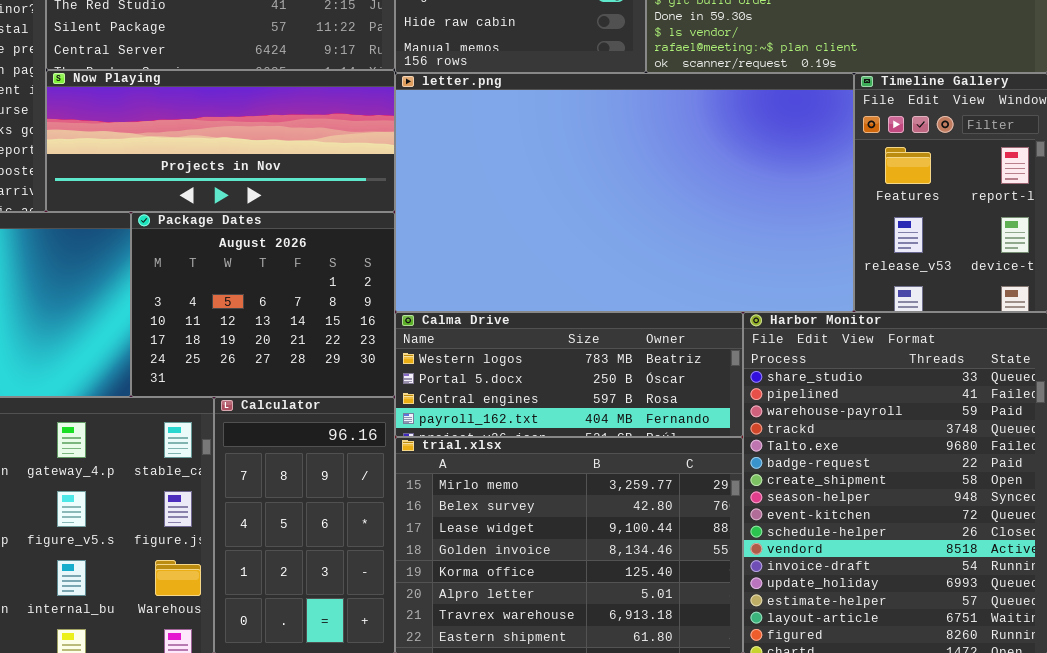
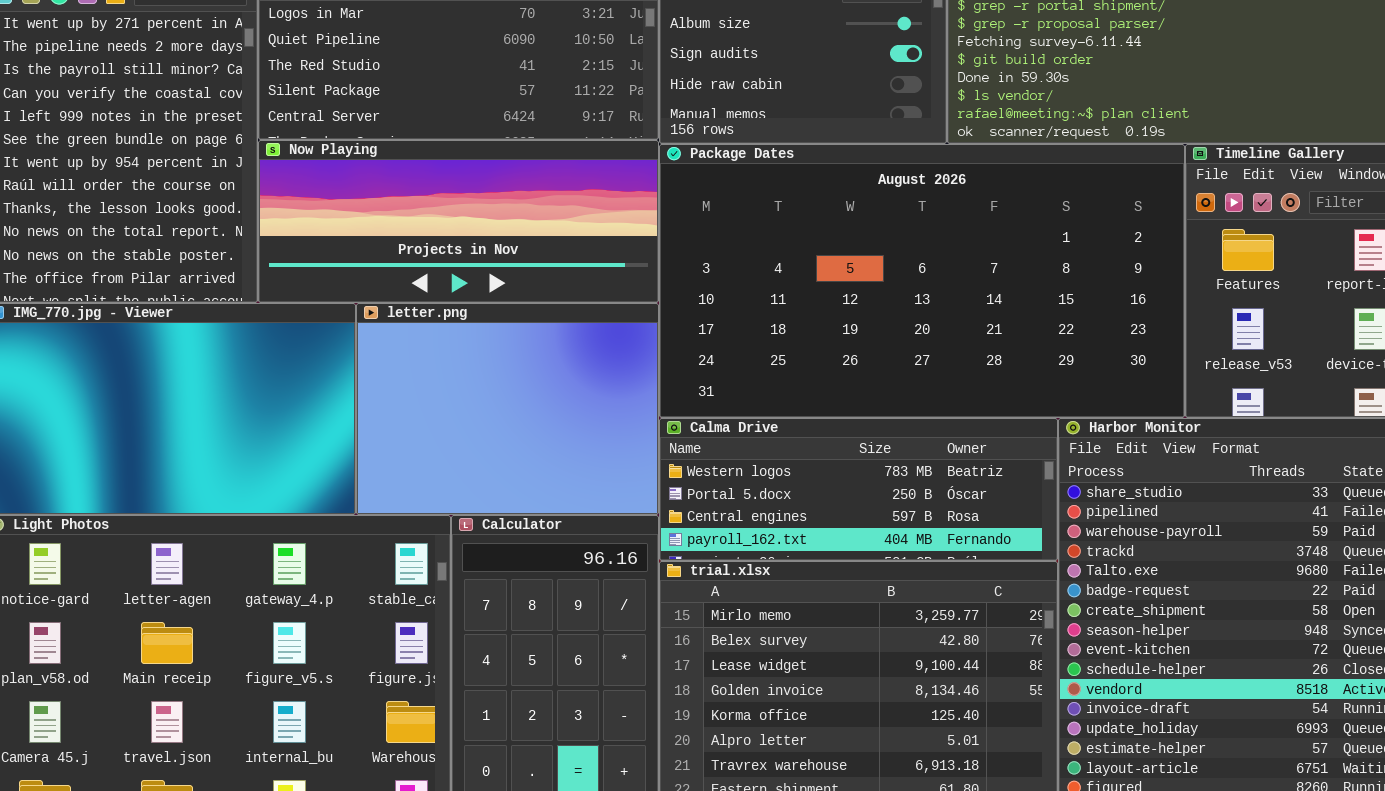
letter.png: [395,73,854,312] -> [356,303,659,515], moved, resized
Package Dates: [131,212,395,397] -> [659,144,1185,418], moved, resized

